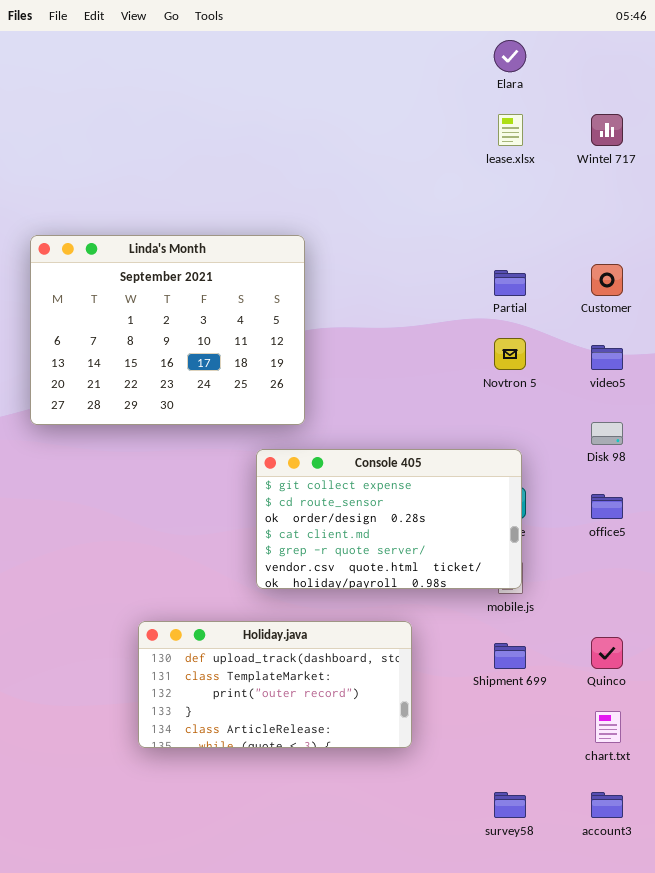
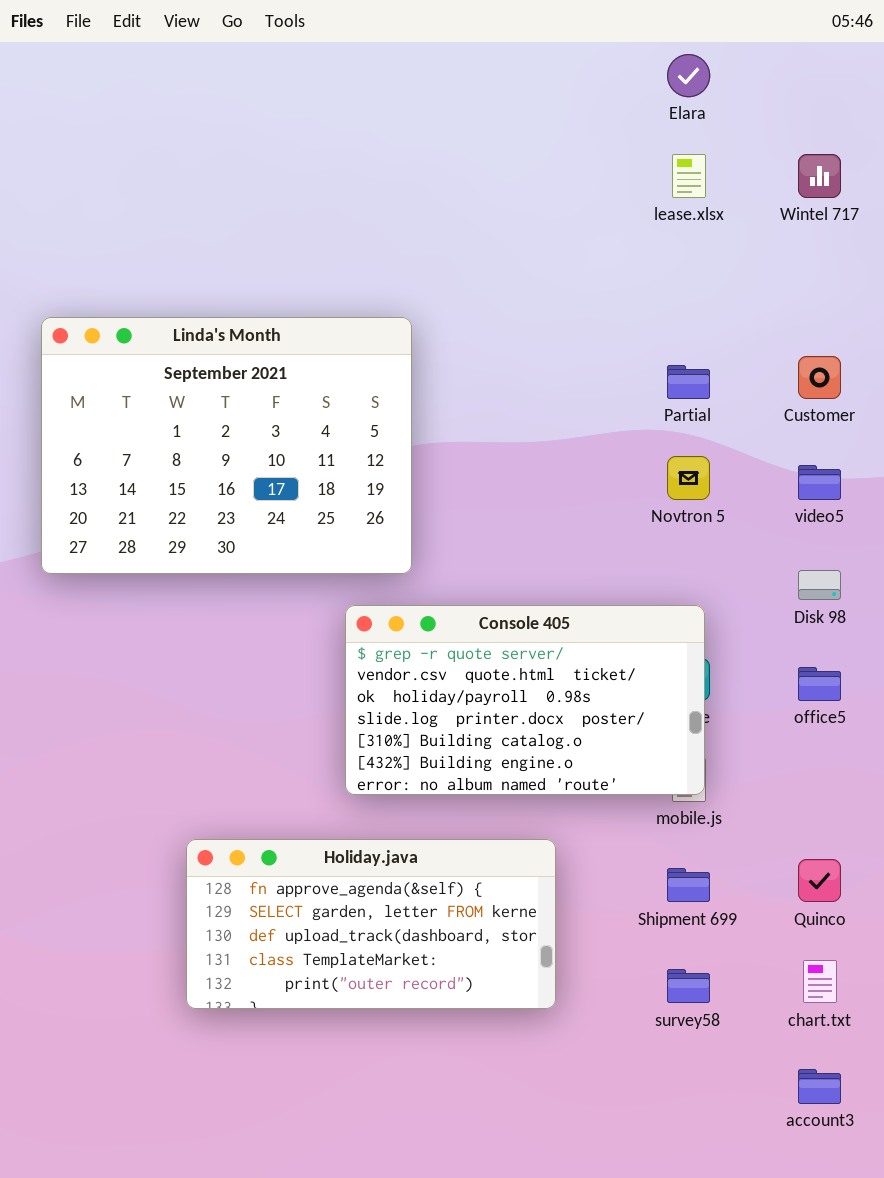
Console 405: [256,449,522,589] -> [345,605,705,795], scrolled down 4 rows
Holiday.java: [138,621,412,748] -> [186,839,556,1009], scrolled up 2 rows
survey58: [494,792,526,818] -> [667,969,710,1003], moved

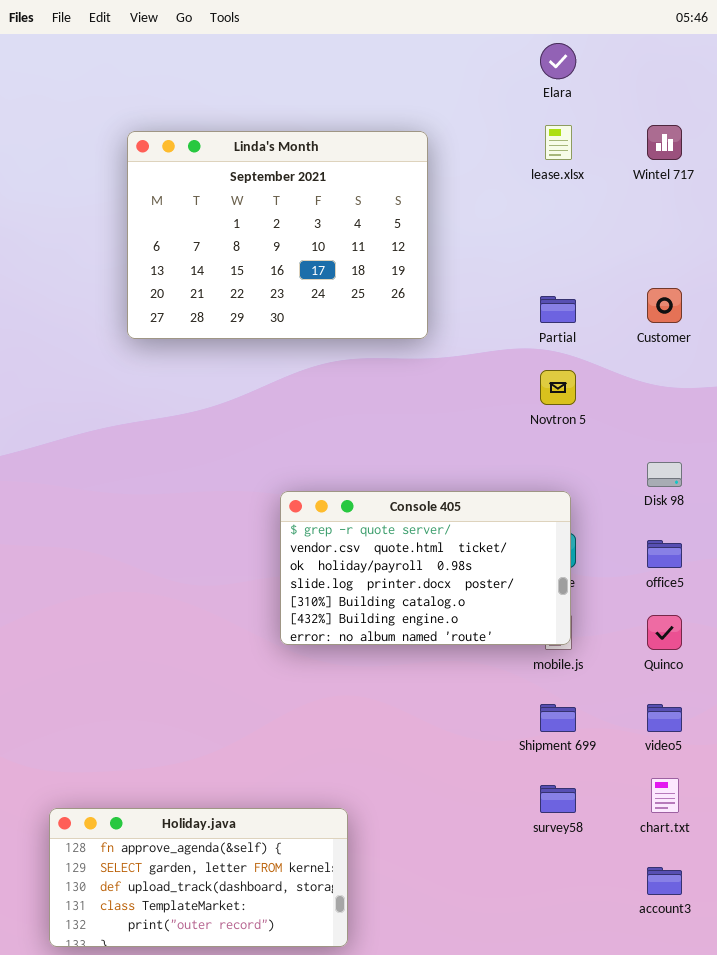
Linda's Month: [41,317,412,574] -> [127,131,428,339], moved
video5: [798,465,841,500] -> [647,704,682,732], moved
Holiday.java: [186,839,556,1009] -> [49,808,348,947], moved
Quinco: [798,859,841,902] -> [647,615,682,650], moved

